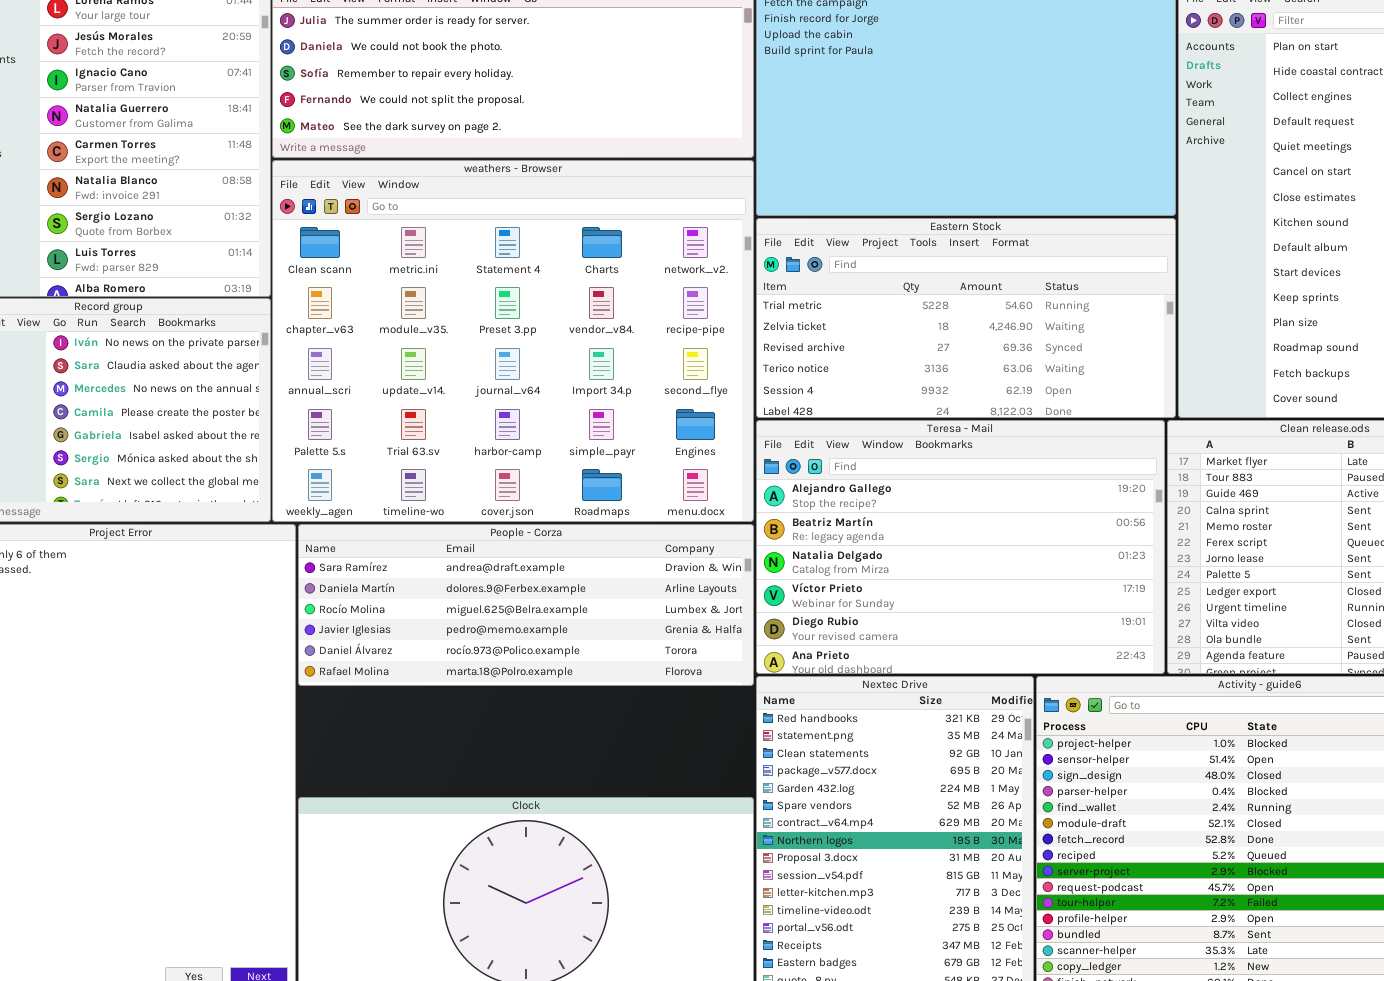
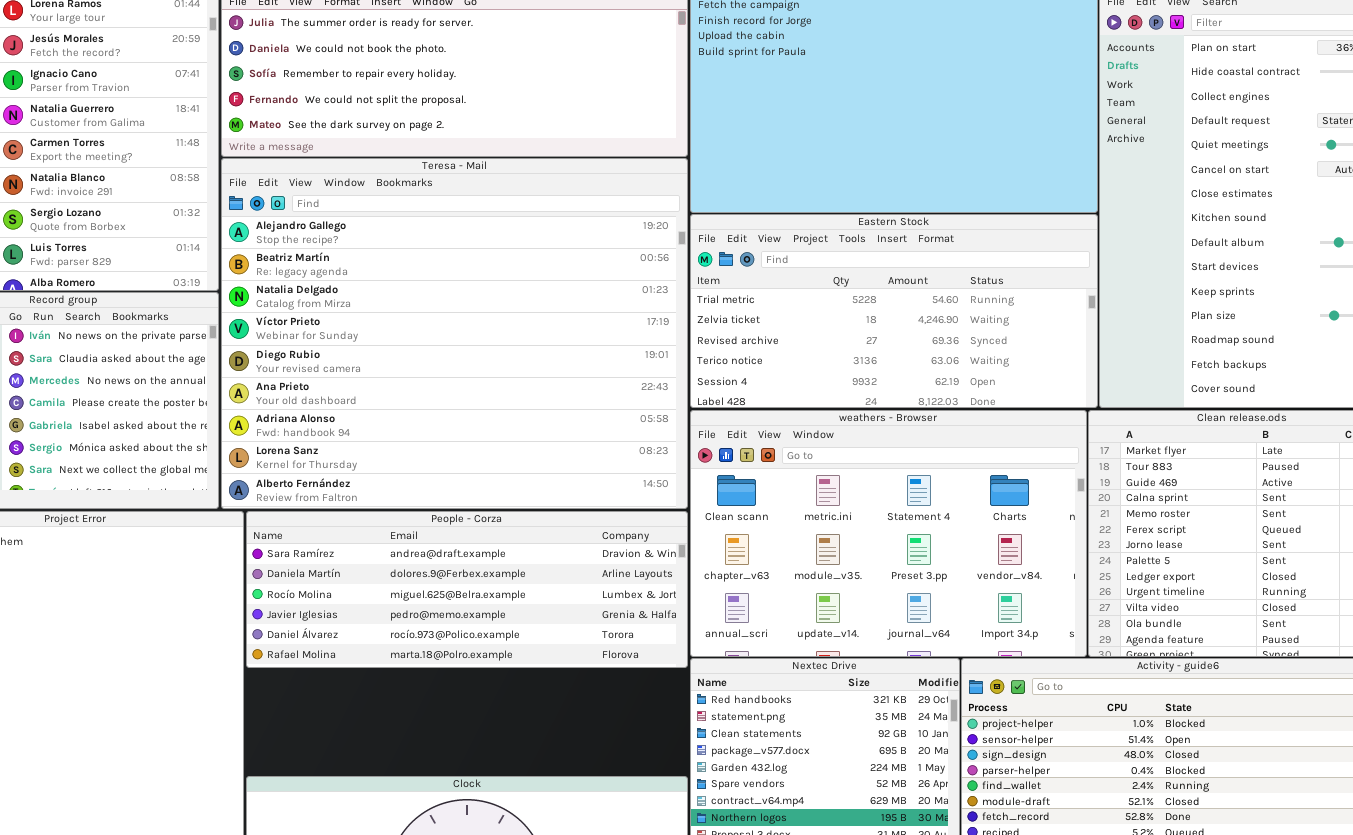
weathers - Browser: [272,160,754,522] -> [690,410,1087,657], moved, resized
Teresa - Mail: [756,420,1165,674] -> [221,158,688,509], moved, resized

